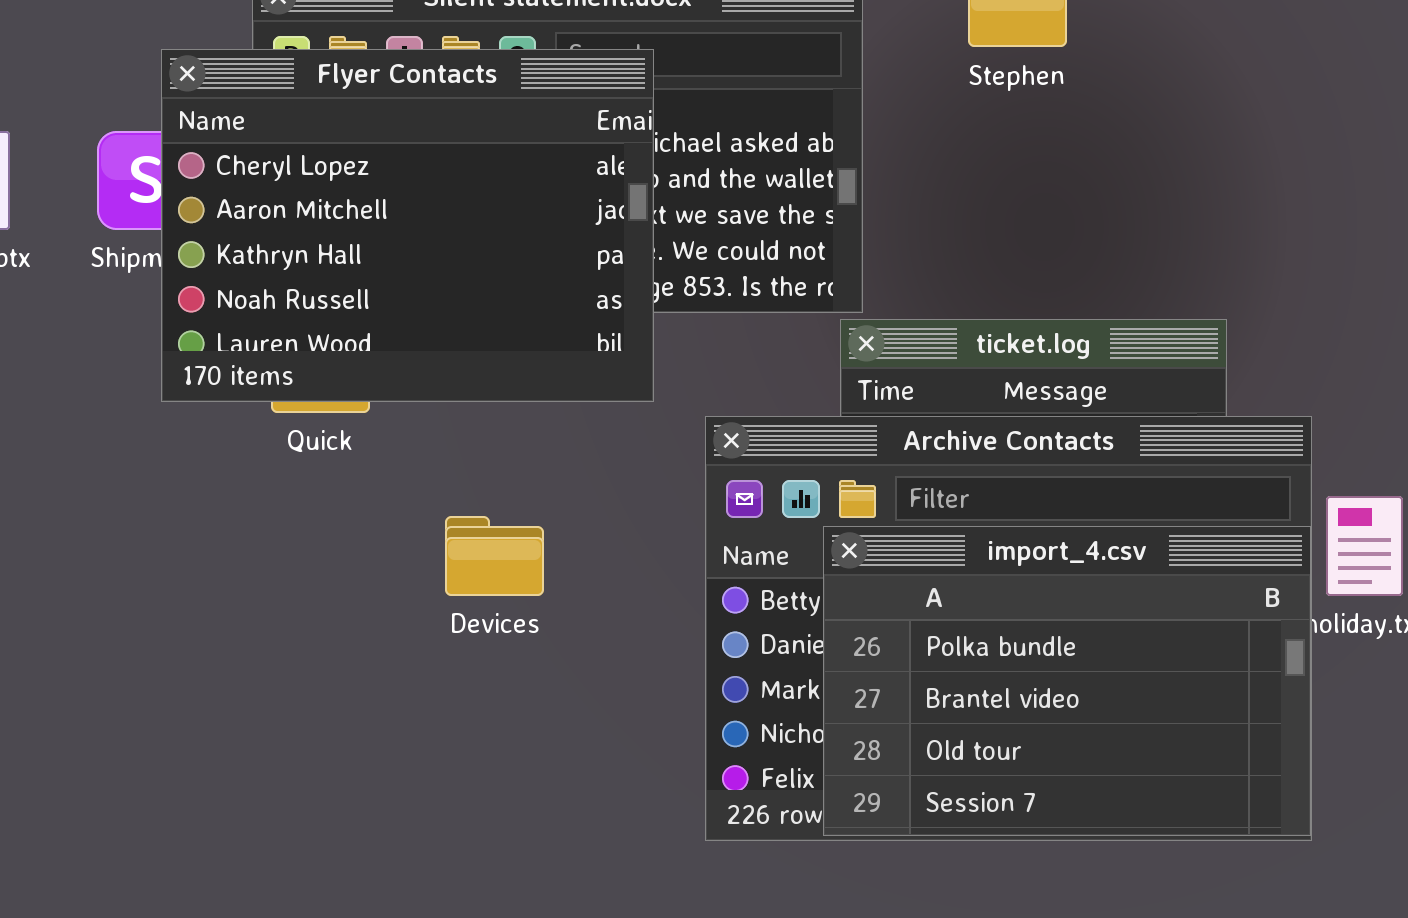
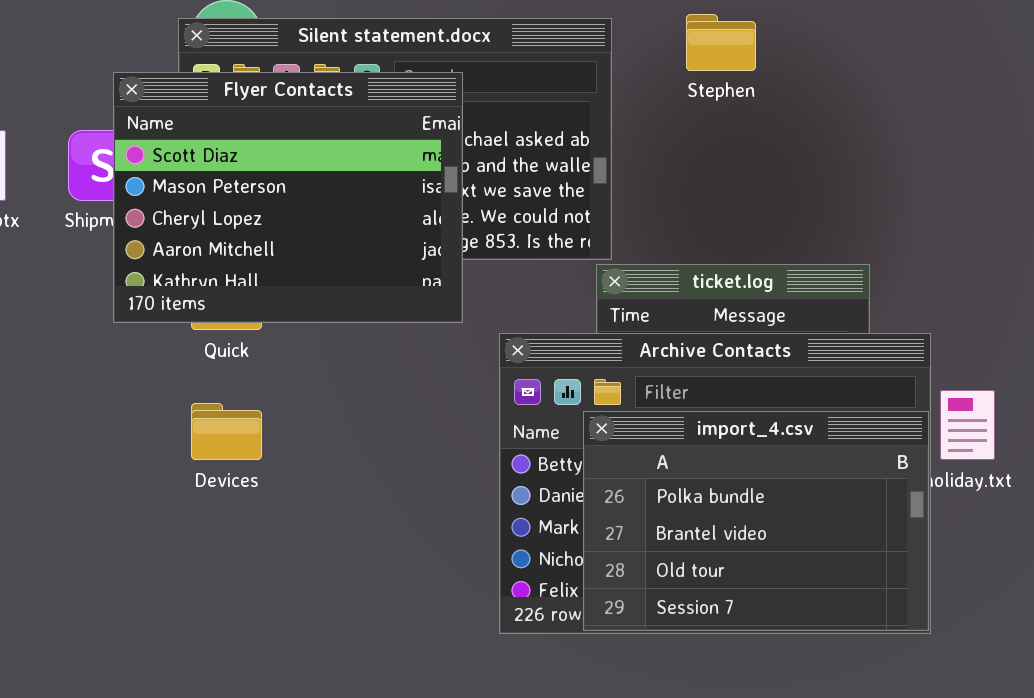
Flyer Contacts: [161,49,654,402] -> [113,72,463,323], scrolled up 2 rows
Devices: [445,516,544,596] -> [191,403,262,460], moved

